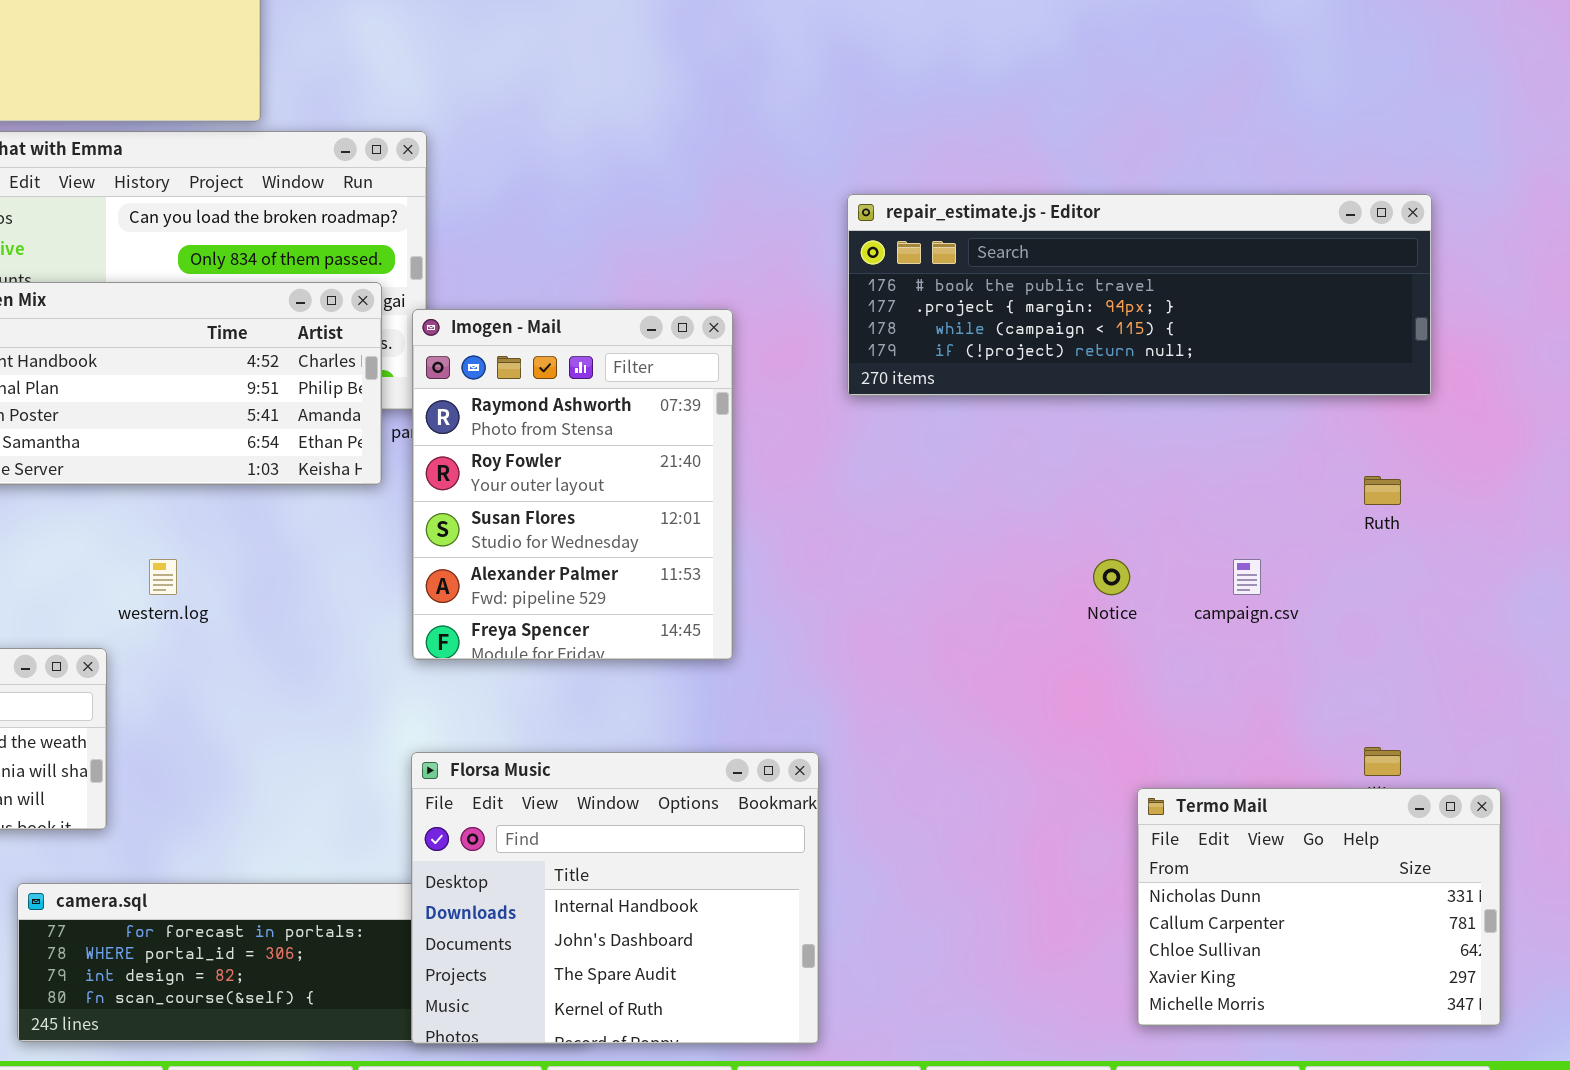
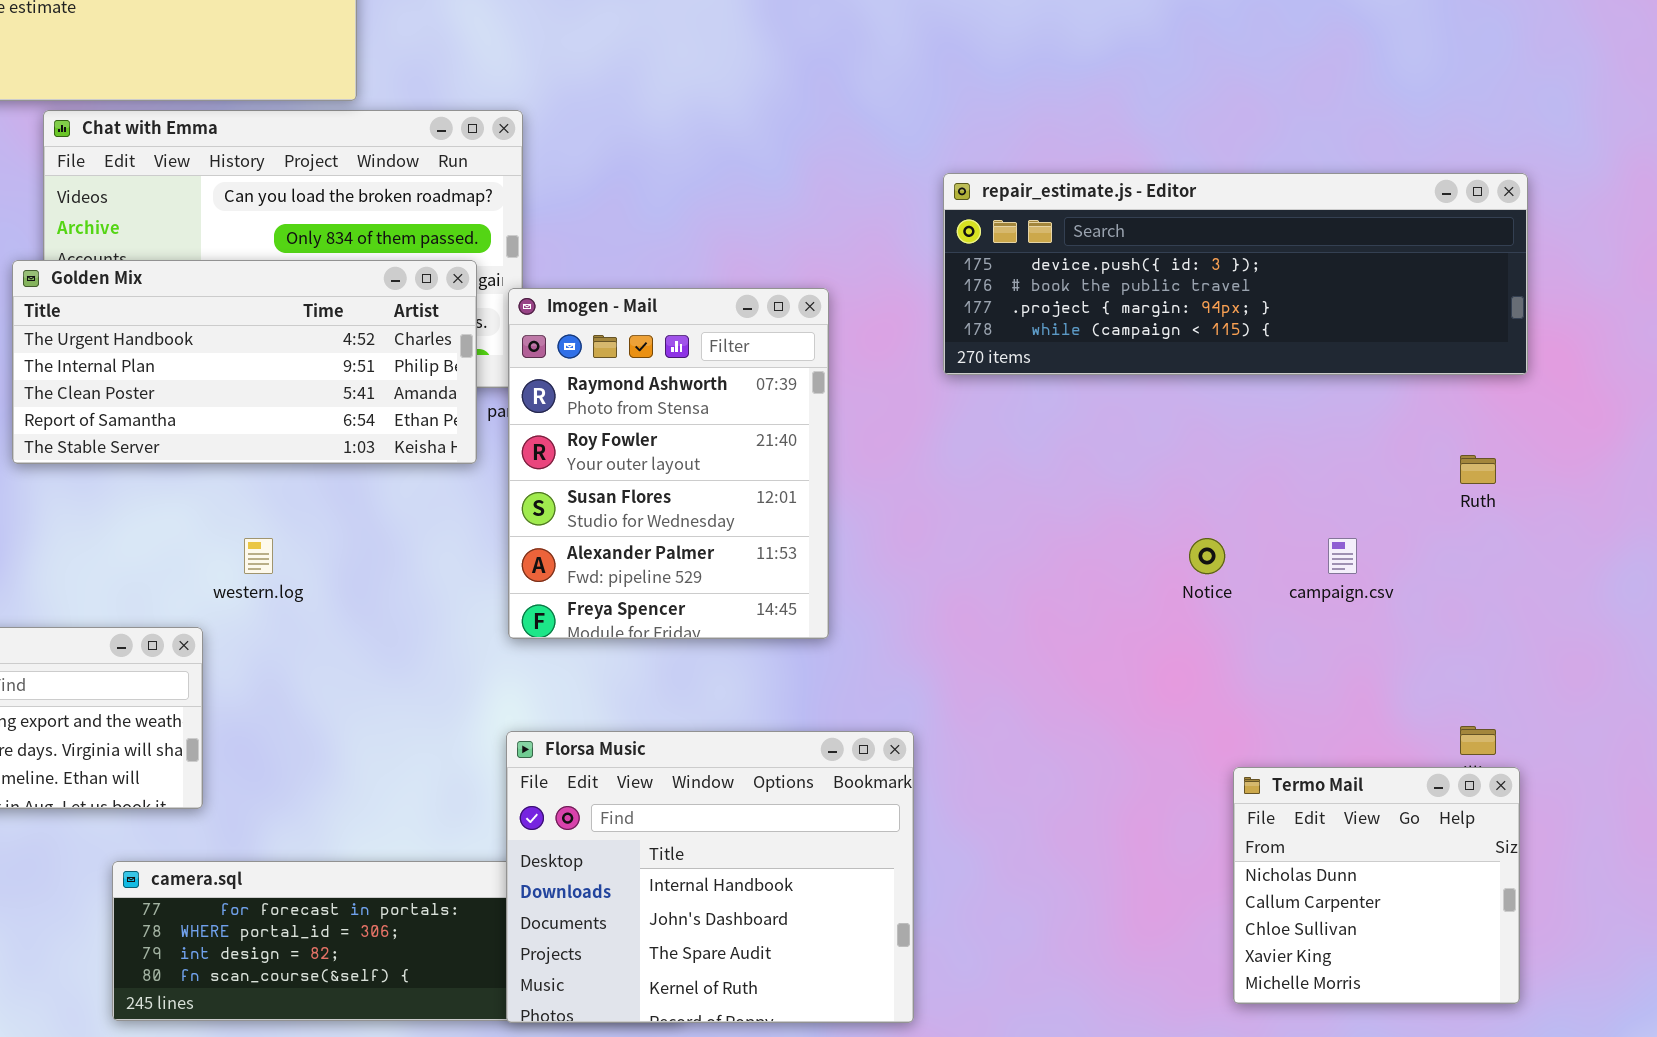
repair_estimate.js - Editor: [847,194,1432,396] -> [943,173,1528,375], scrolled up 1 row
Termo Mail: [1137,788,1501,1026] -> [1233,767,1520,1004], resized

